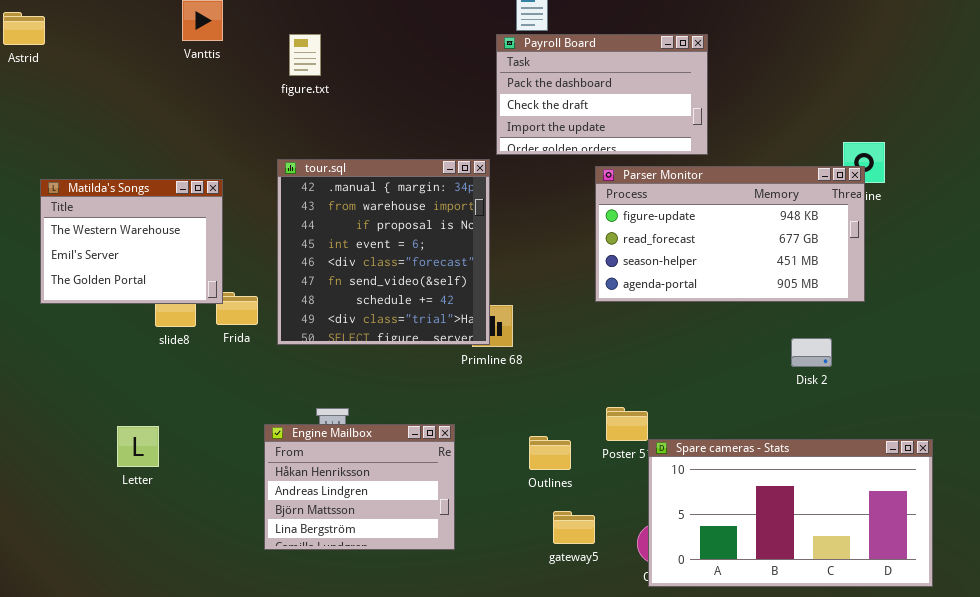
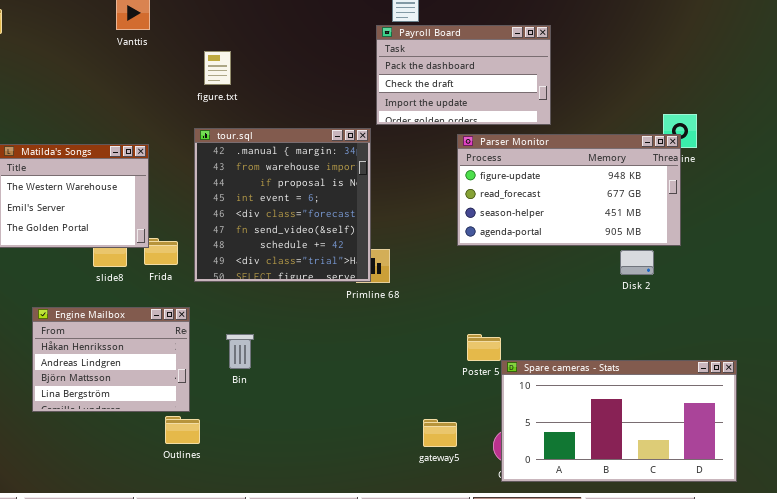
figure.txt: [289,34,321,76] -> [204,51,231,85], moved
Disk 2: [791,338,832,367] -> [620,250,654,275], moved
Engine Mailbox: [264,424,455,550] -> [32,307,190,412], moved
Outlines: [529,436,571,470] -> [165,416,200,444], moved

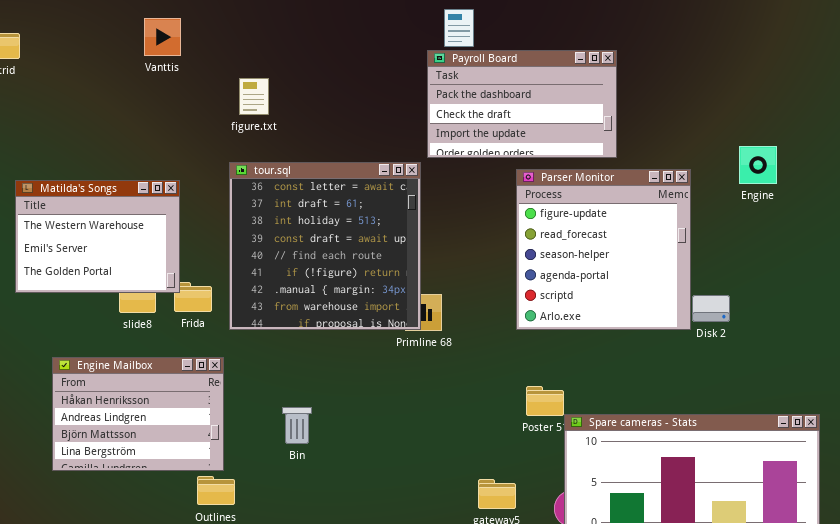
tour.sql: [194,128,371,282] -> [229,162,421,330], scrolled up 6 rows
Parser Monitor: [457,134,681,246] -> [516,169,691,330], resized
Bin: [226,334,254,369] -> [282,407,312,444], moved

